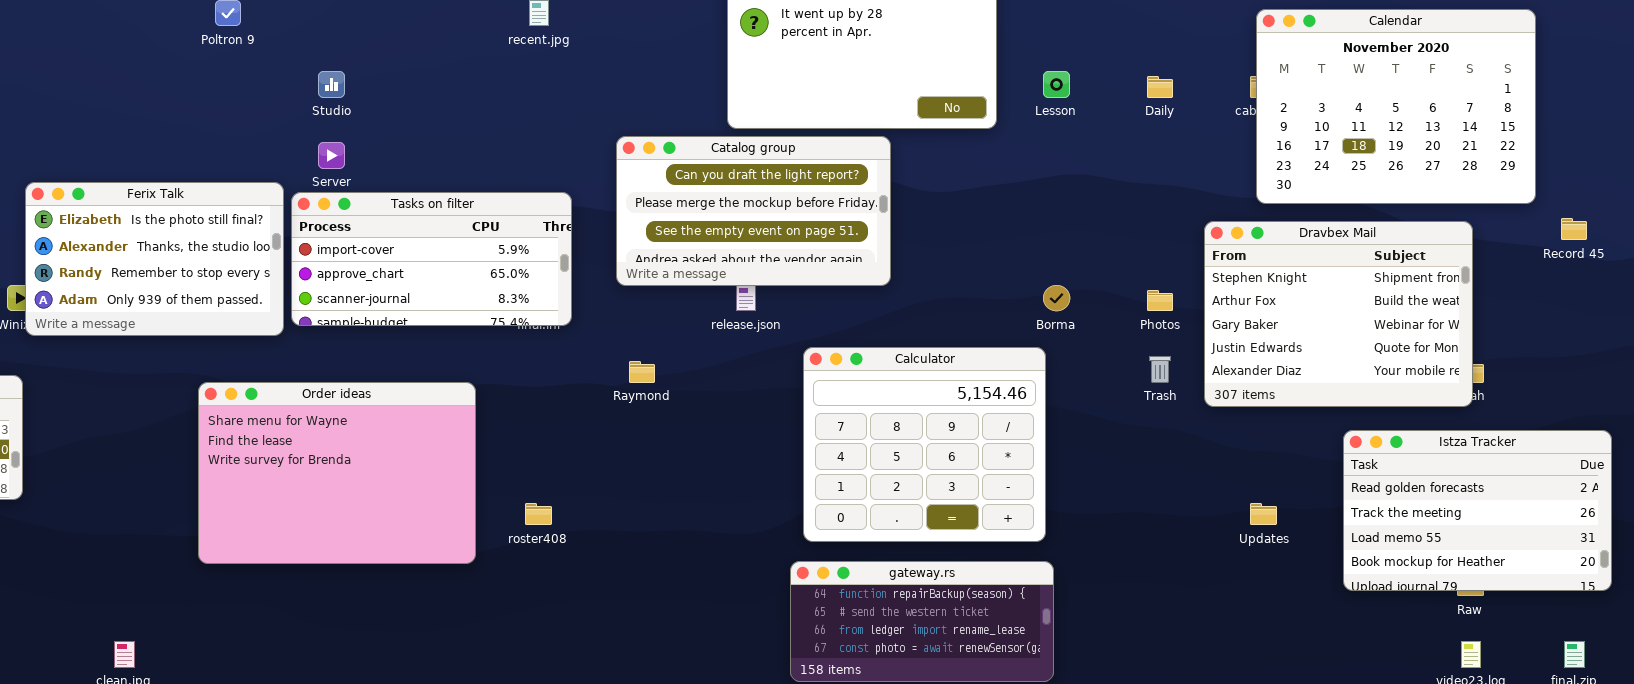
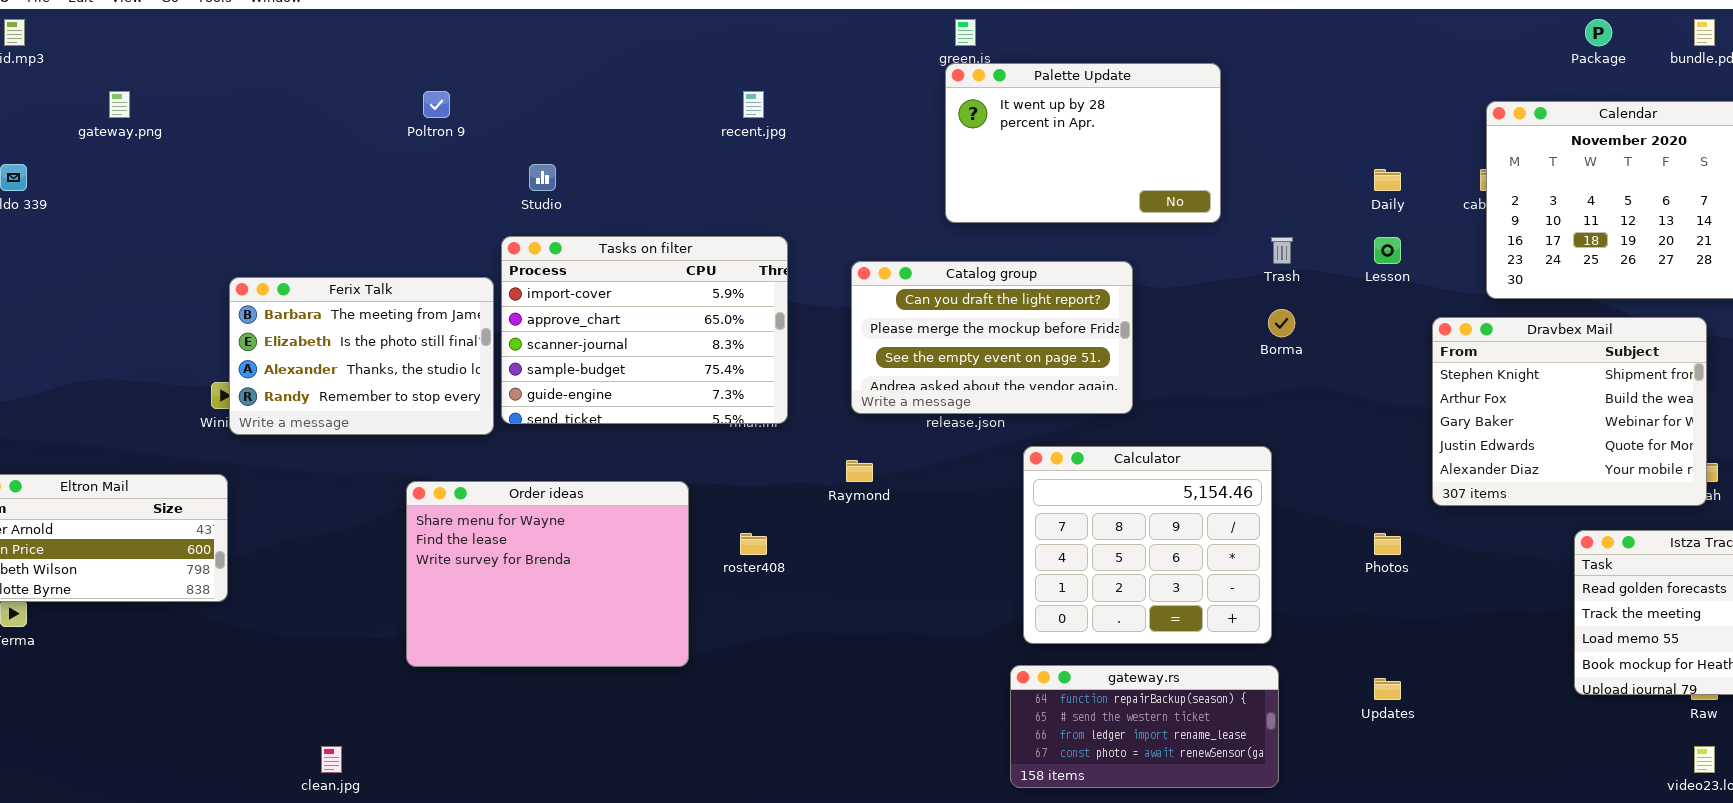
Lesson: [1043,71,1070,98] -> [1374,237,1401,264], moved
Catalog group: [616,136,891,286] -> [851,261,1133,414], moved
Ferix Talk: [25,182,284,336] -> [229,277,494,435], scrolled up 1 row
Tasks on filter: [291,192,572,326] -> [501,236,788,424], resized
Borma: [1043,285,1070,311] -> [1268,309,1295,337], moved
Photos: [1147,290,1173,311] -> [1374,533,1401,555], moved
Trash: [1149,356,1171,383] -> [1271,237,1293,264], moved
roster408: [525,503,552,525] -> [740,533,767,555], moved
Updates: [1250,503,1277,525] -> [1374,678,1401,700], moved

